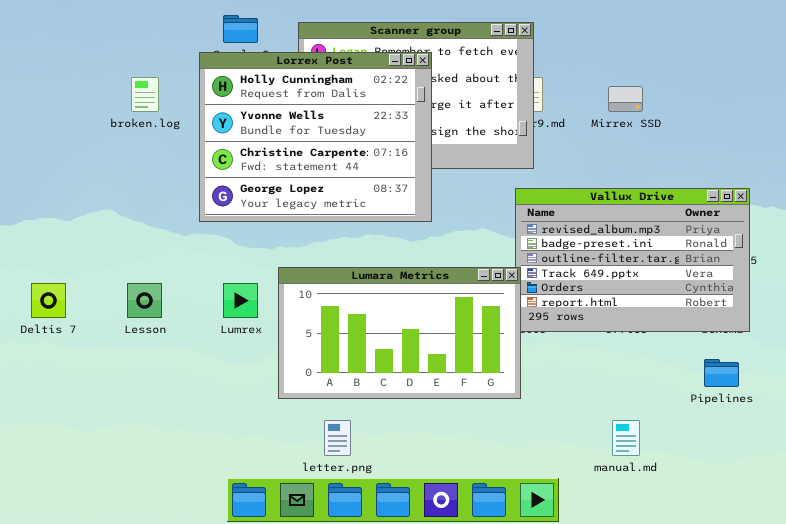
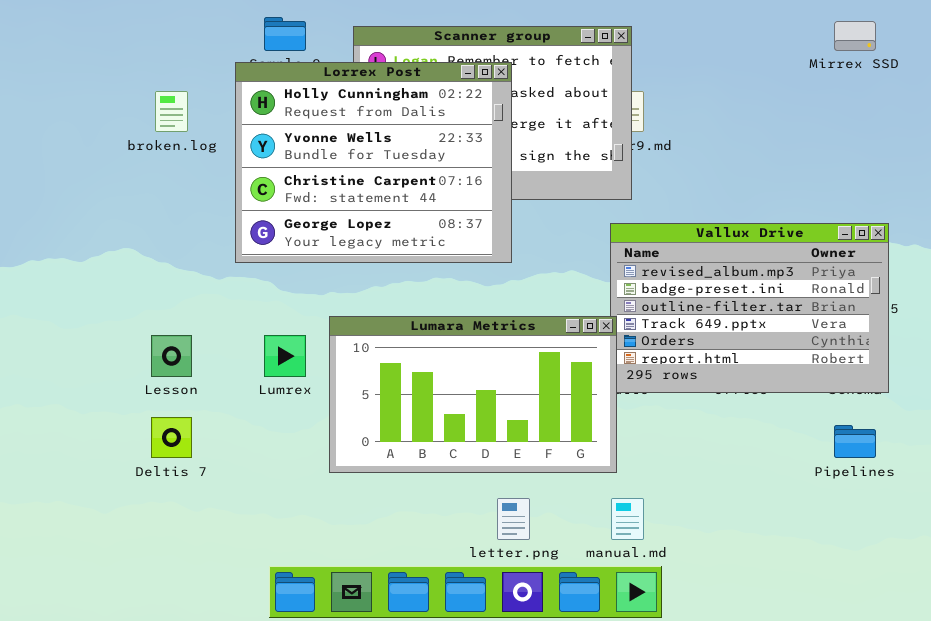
Mirrex SSD: [608,86,643,112] -> [834,21,876,51], moved
Deltis 7: [31,283,66,318] -> [151,417,192,458], moved
letter.png: [324,420,351,456] -> [497,498,530,540], moved
manual.md: [612,420,640,456] -> [611,498,644,540], moved

